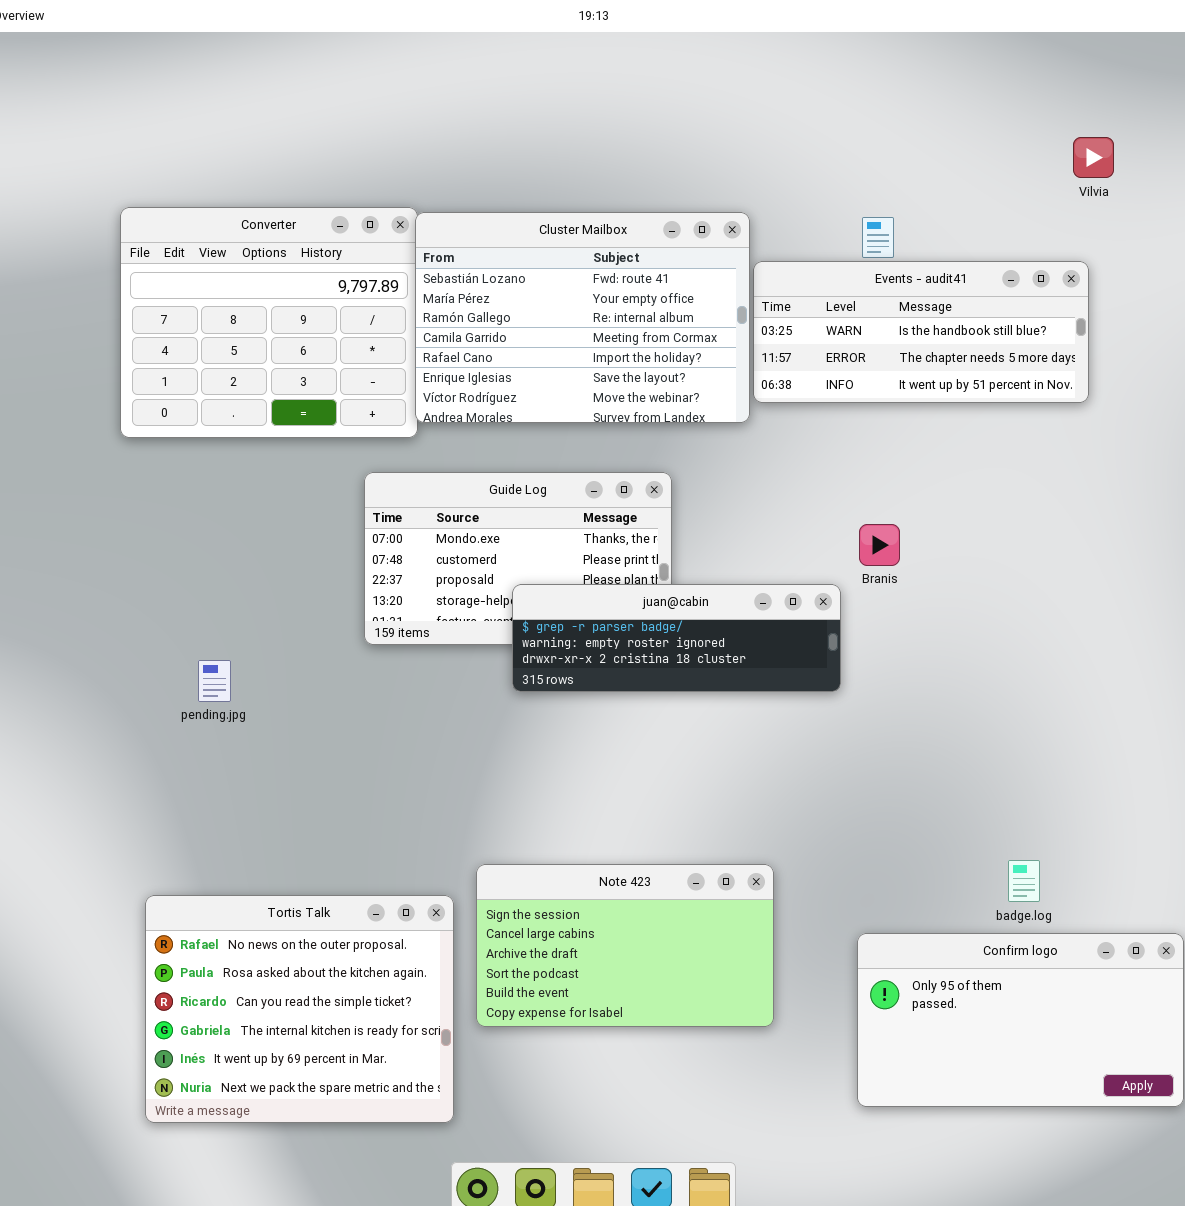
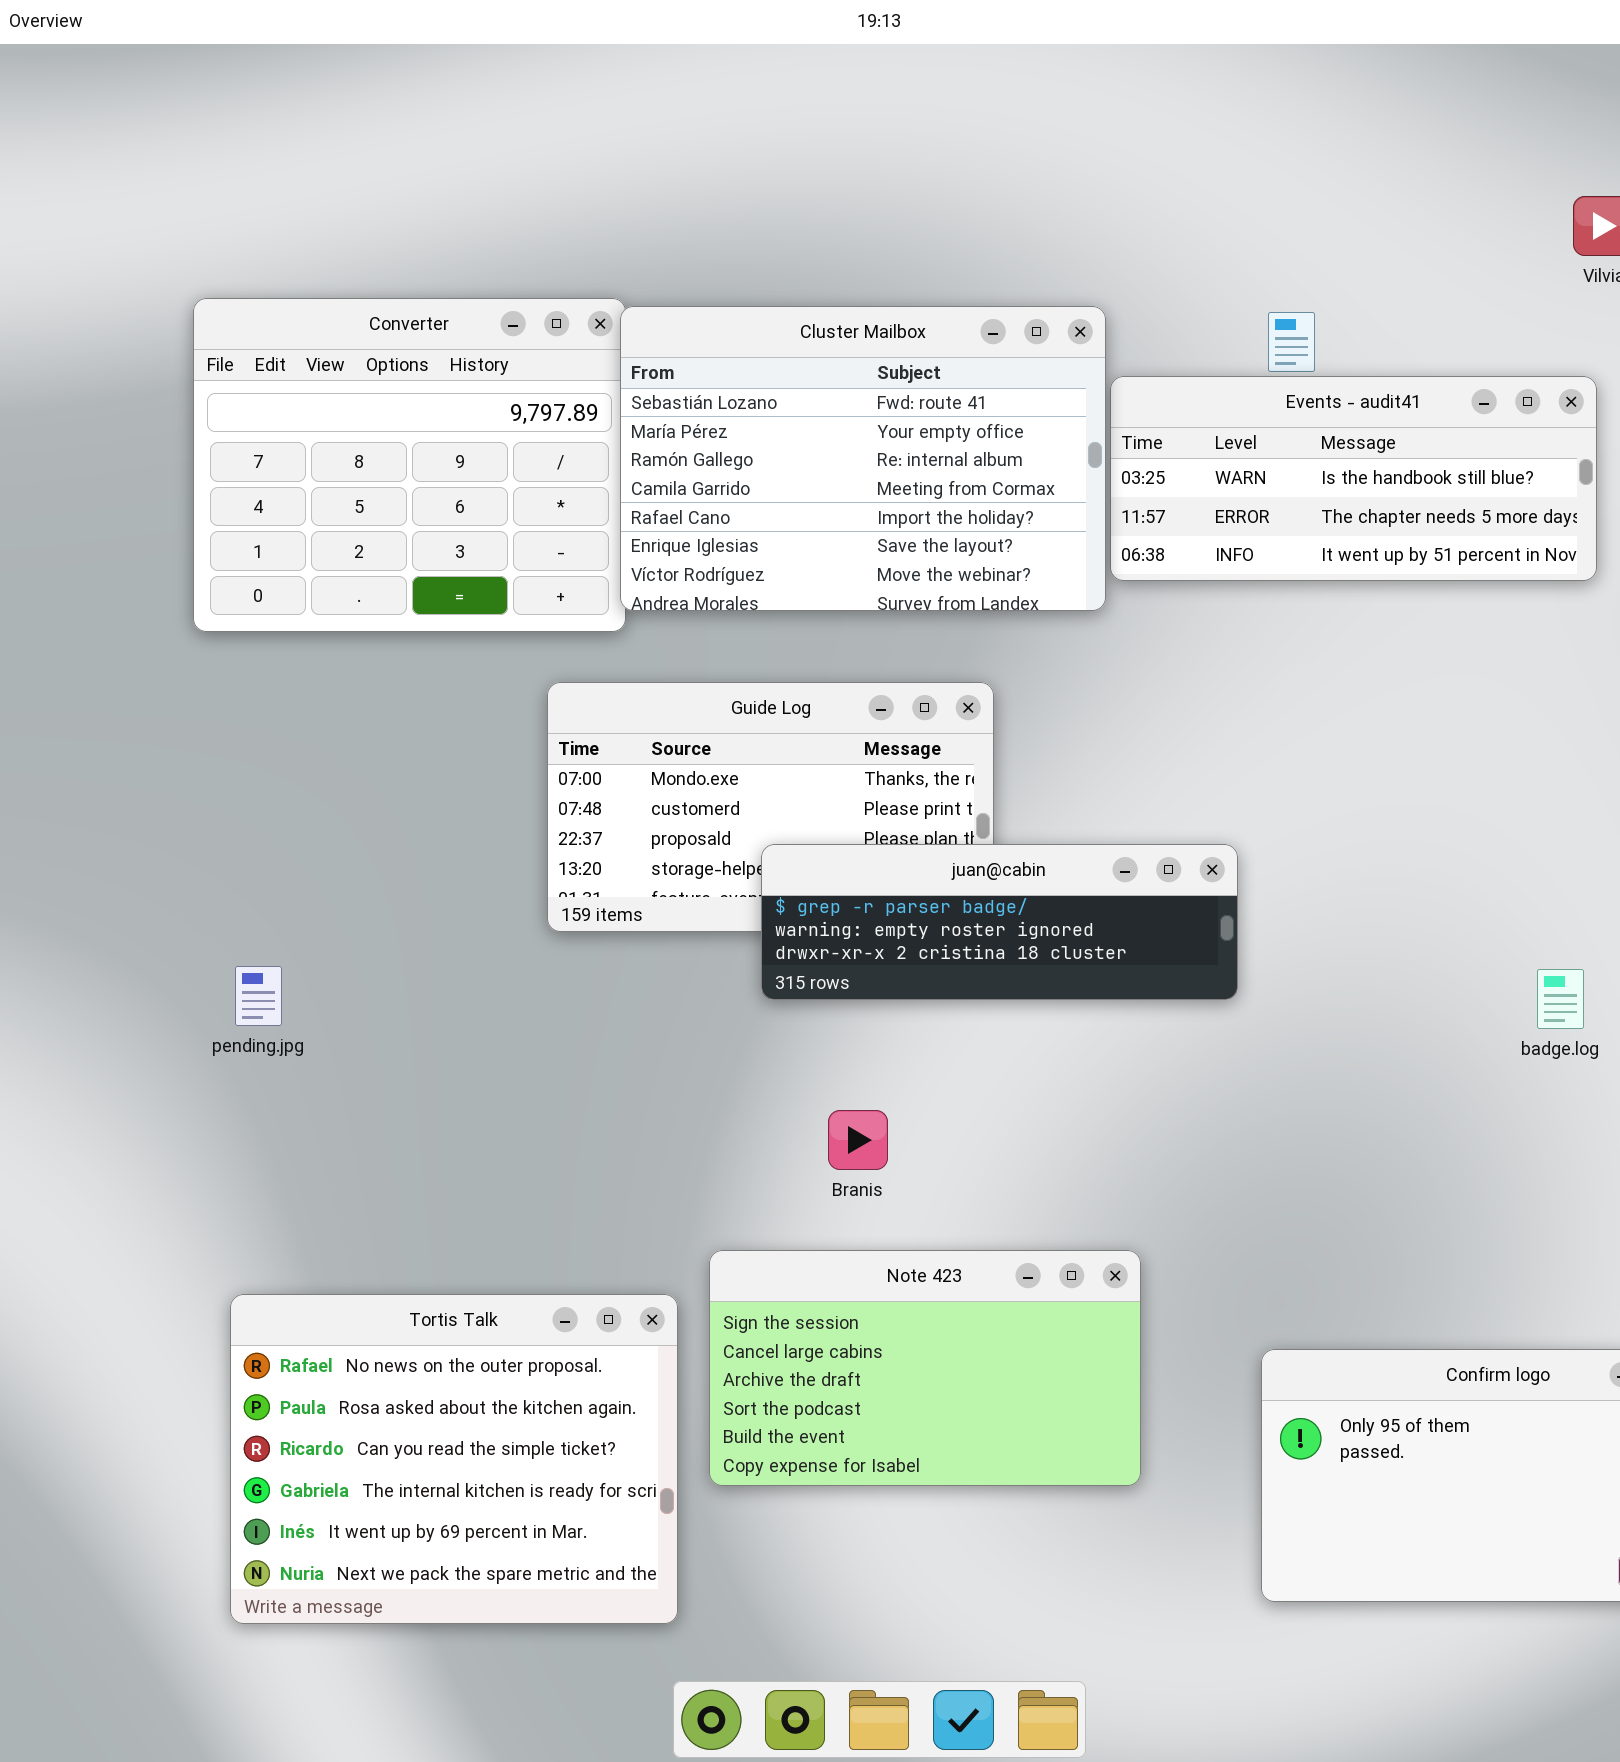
Branis: [859,524,900,566] -> [828,1110,888,1170], moved
pending.jpg: [198,660,231,702] -> [235,966,282,1026], moved
badge.log: [1008,860,1040,902] -> [1537,969,1584,1029], moved

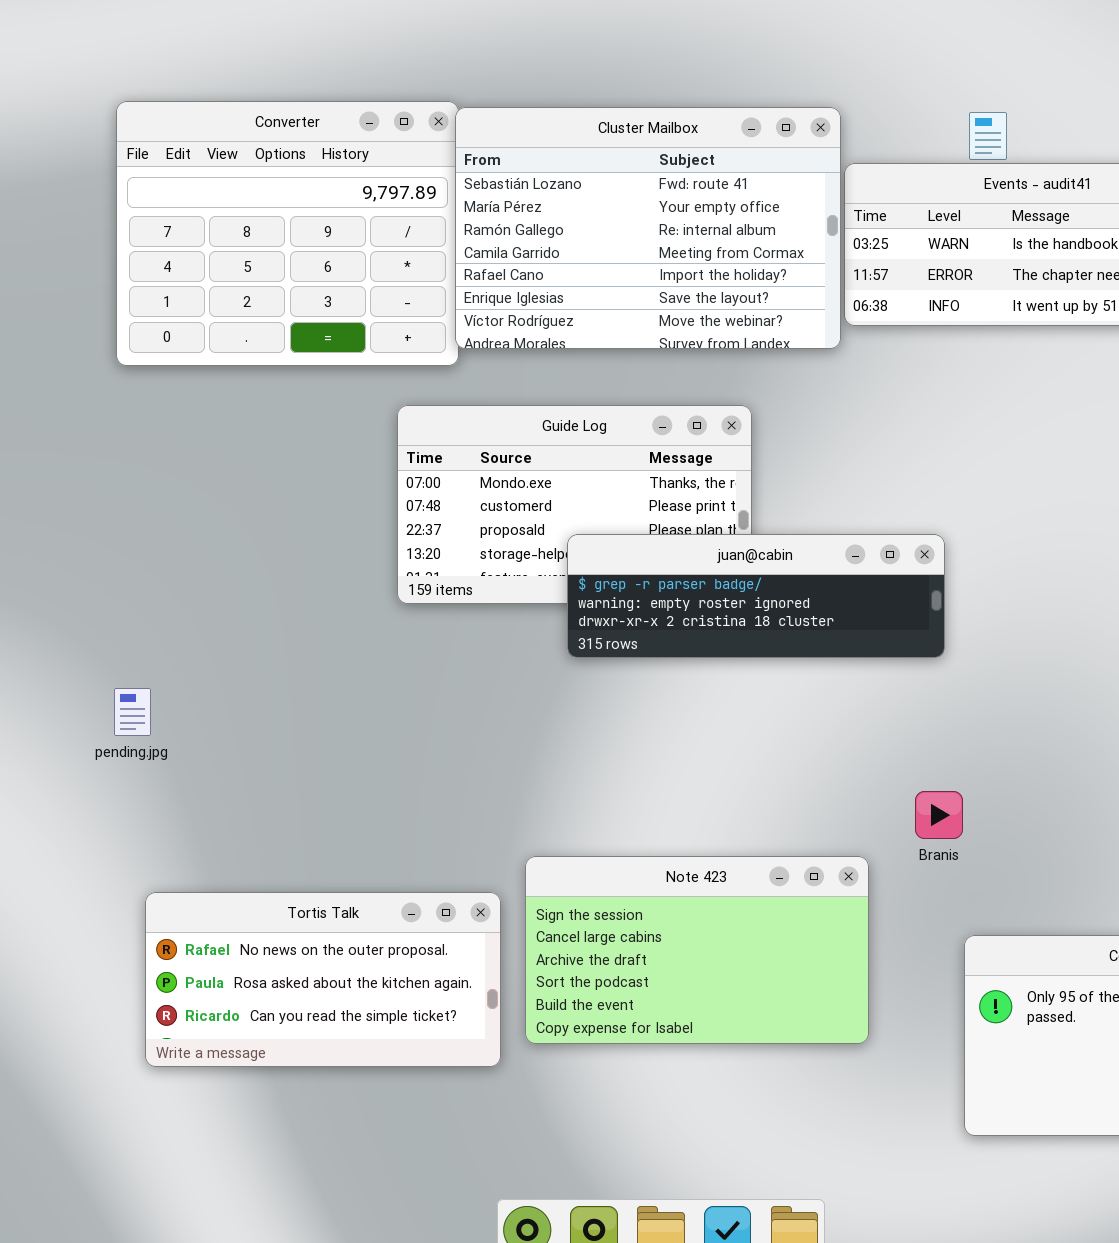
pending.jpg: [235,966,282,1026] -> [114,688,151,736], moved
Branis: [828,1110,888,1170] -> [915,791,963,839], moved
Tortis Talk: [230,1294,678,1624] -> [145,892,501,1067], resized

